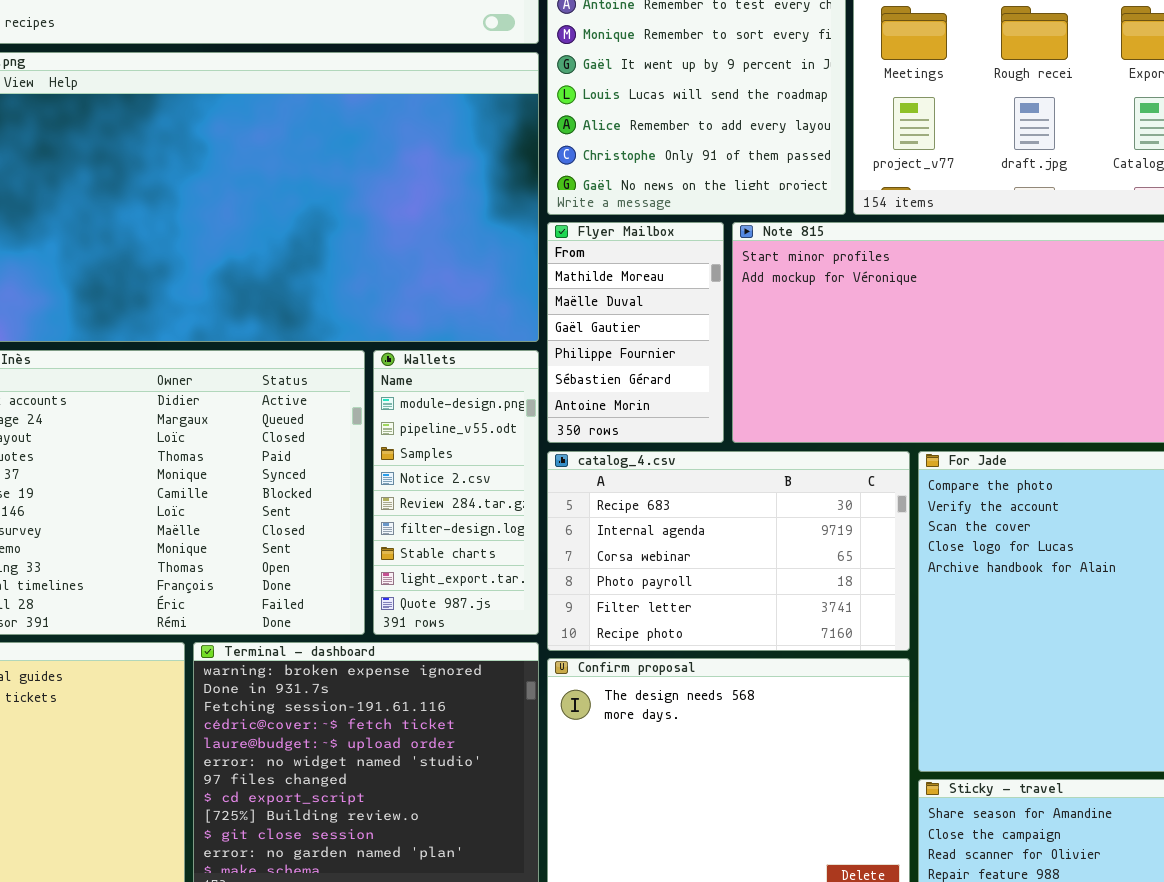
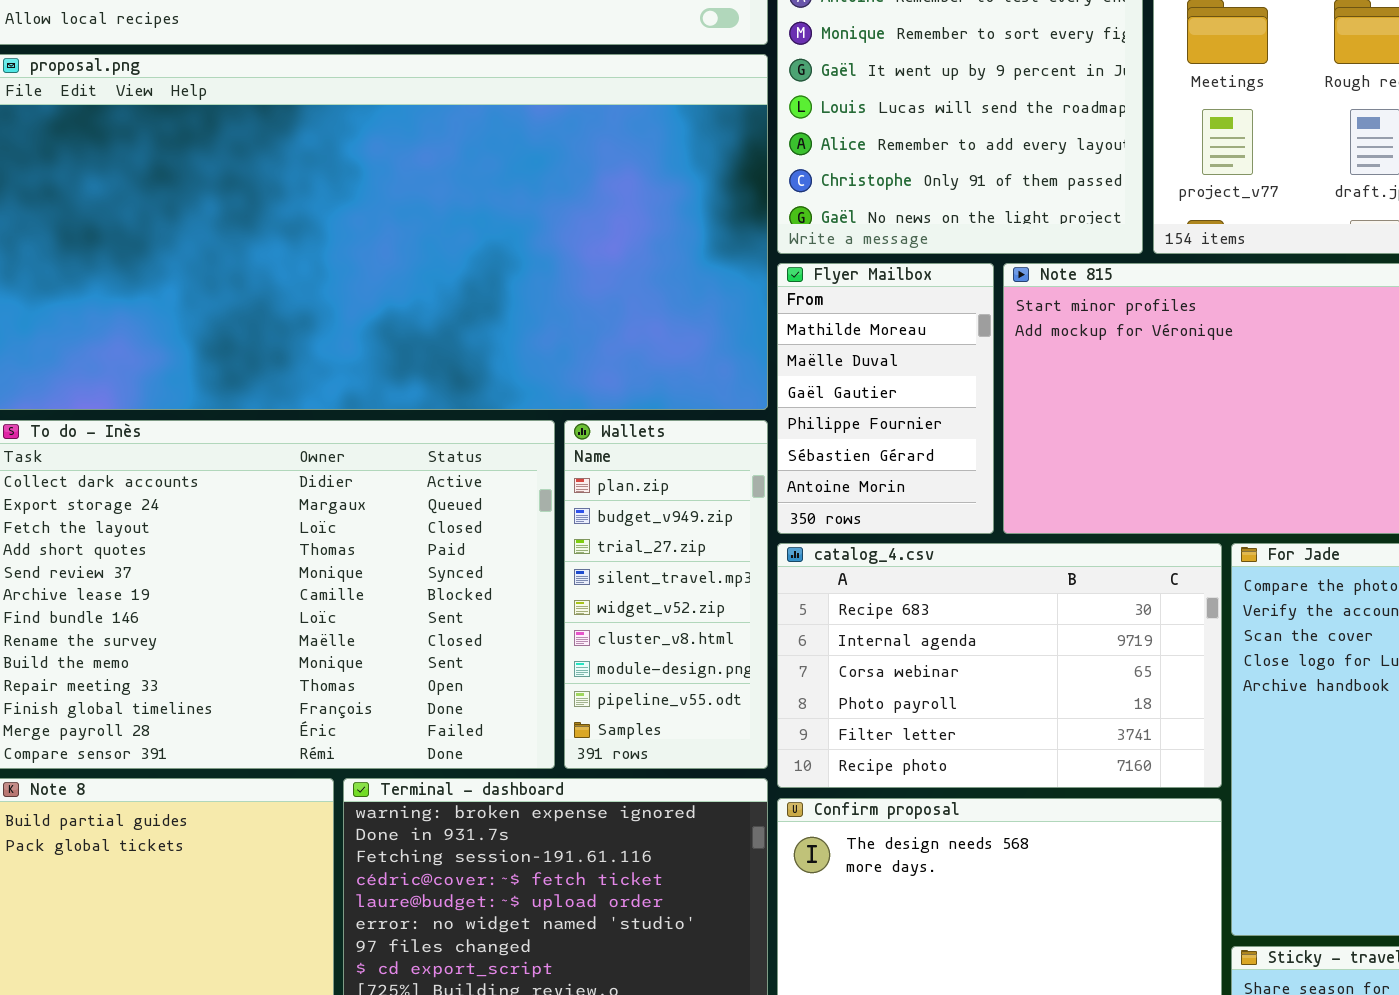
Wallets: [373,350,539,635] -> [564,420,768,769], scrolled up 6 rows

